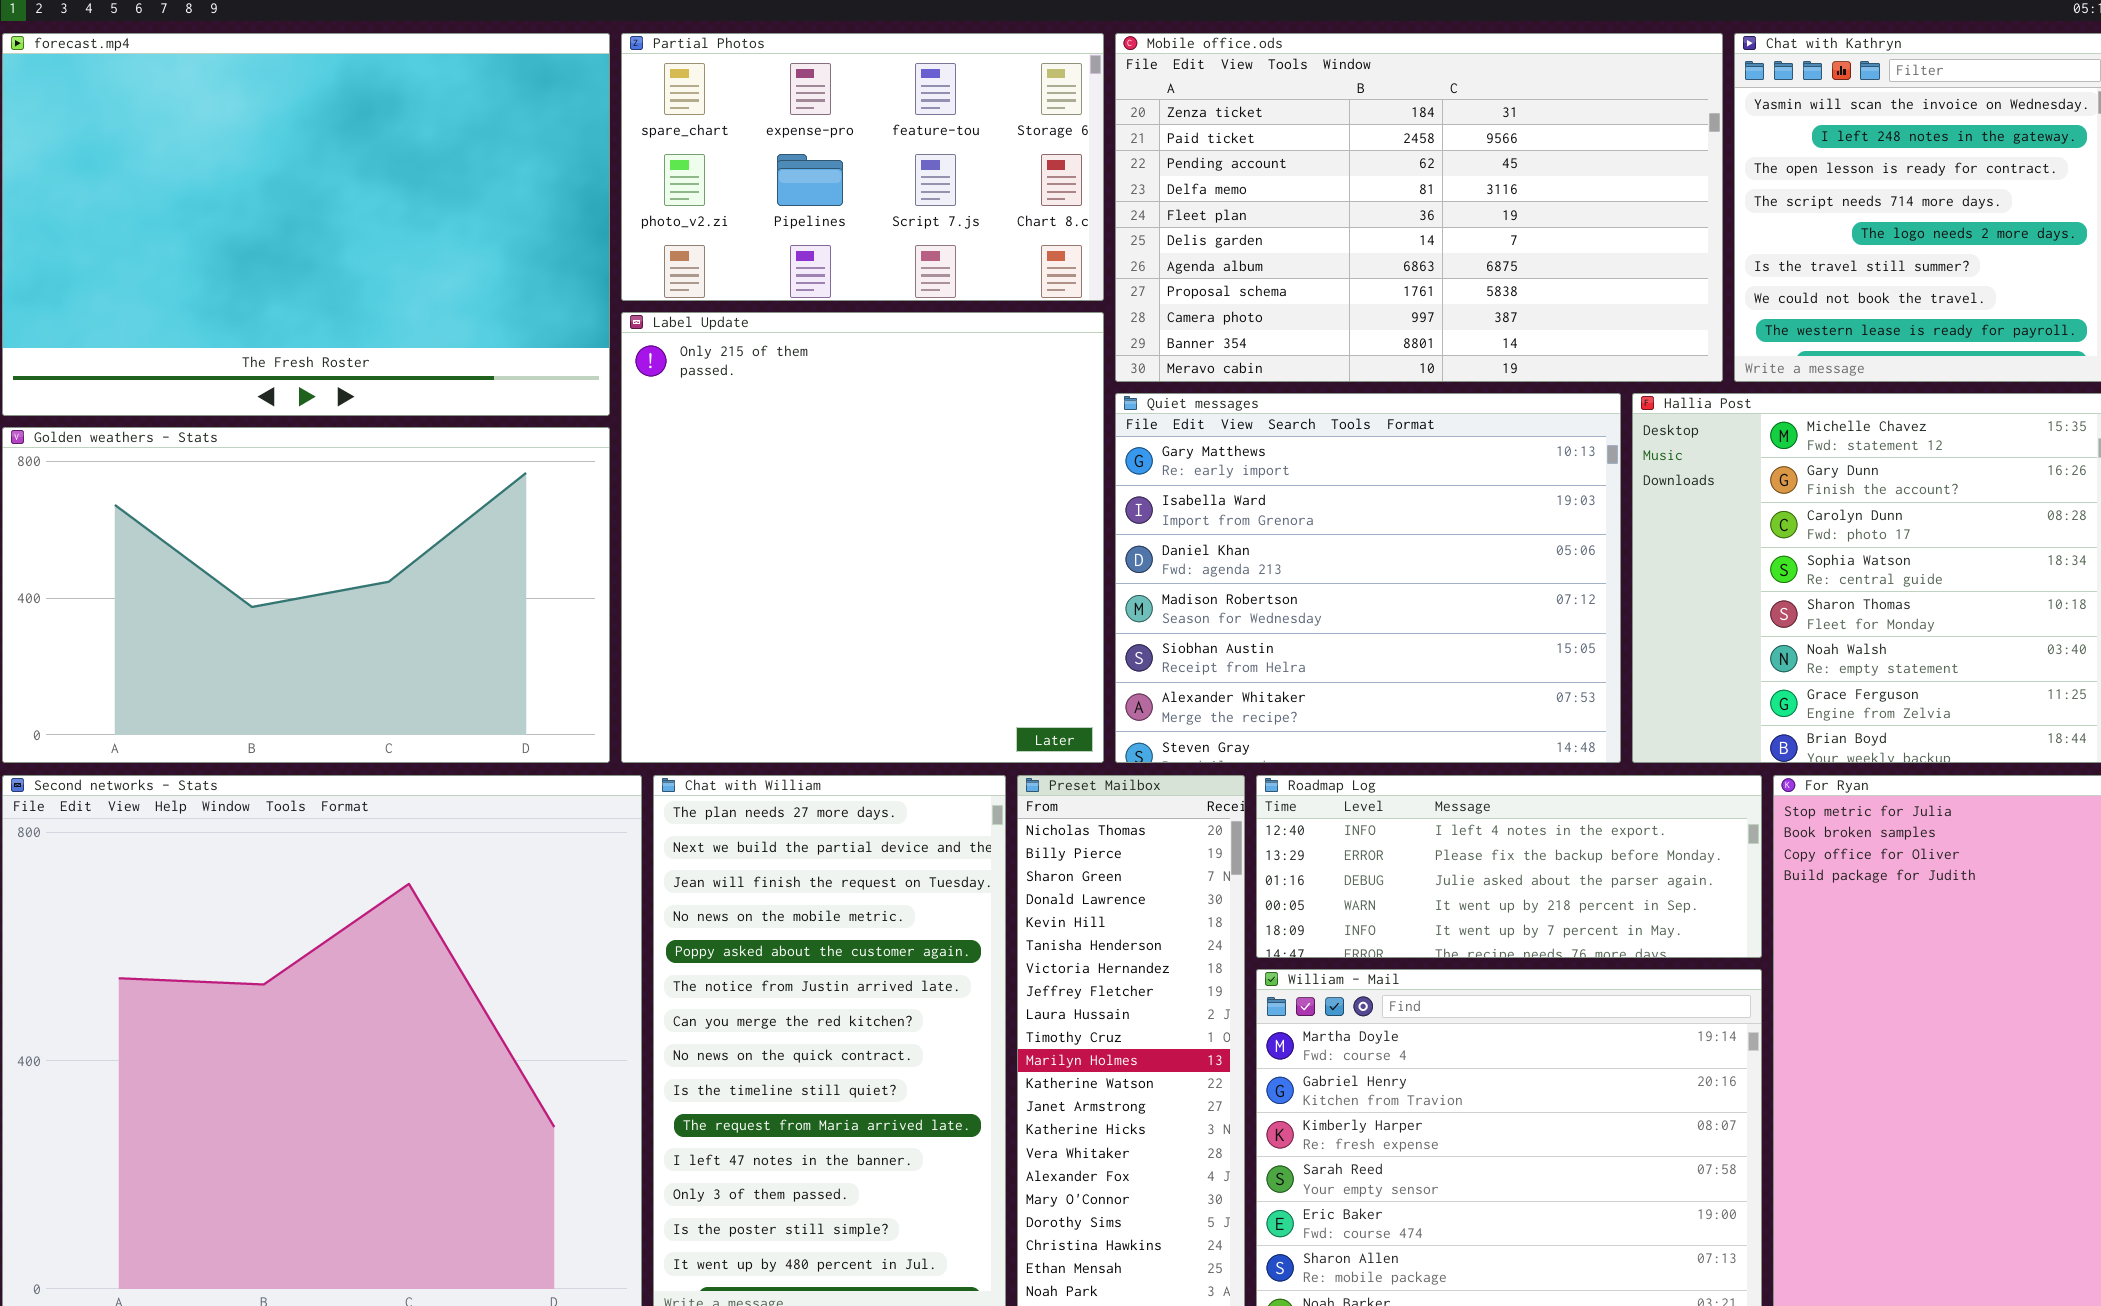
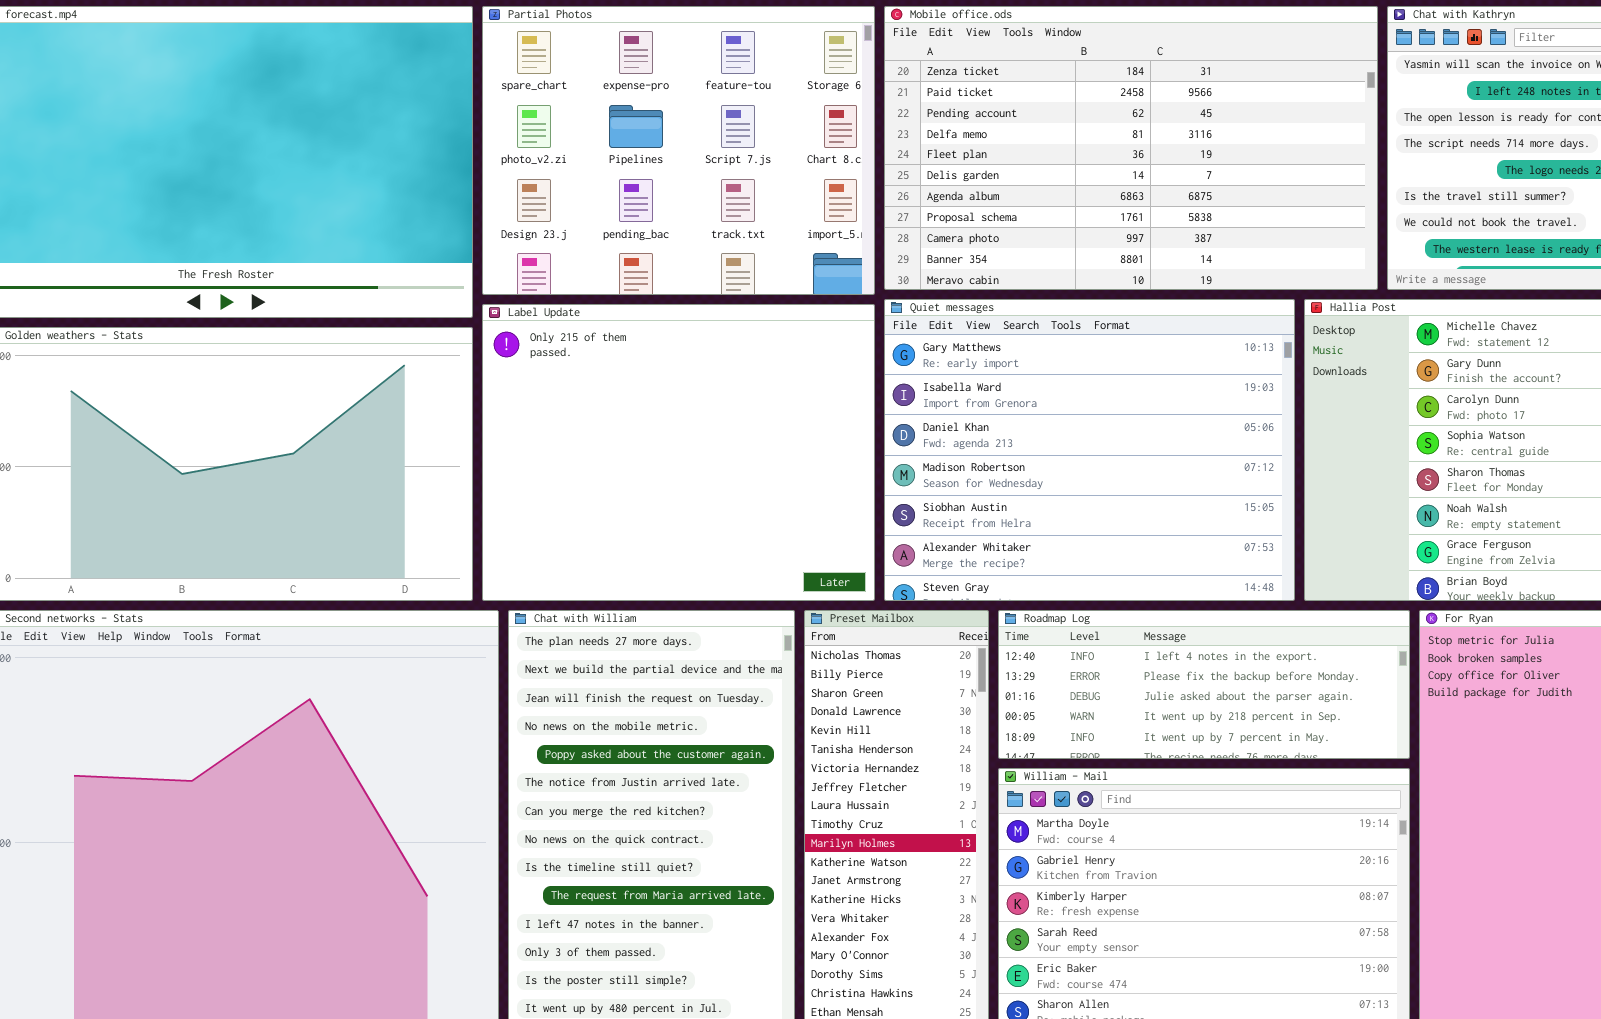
Partial Photos: [621,33,1104,301] -> [482,6,875,295], resized
Label Update: [621,312,1104,763] -> [482,304,875,601], resized

